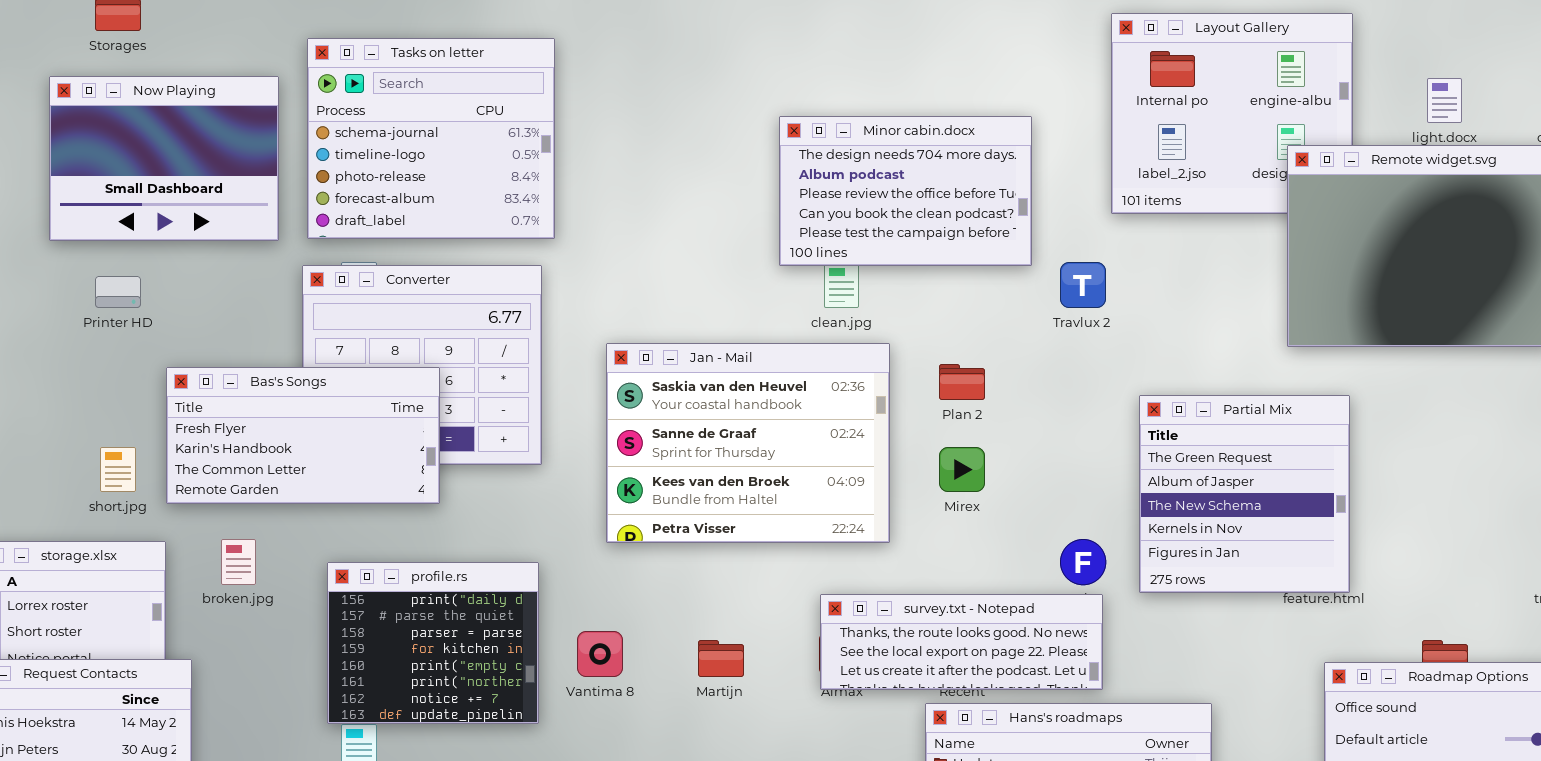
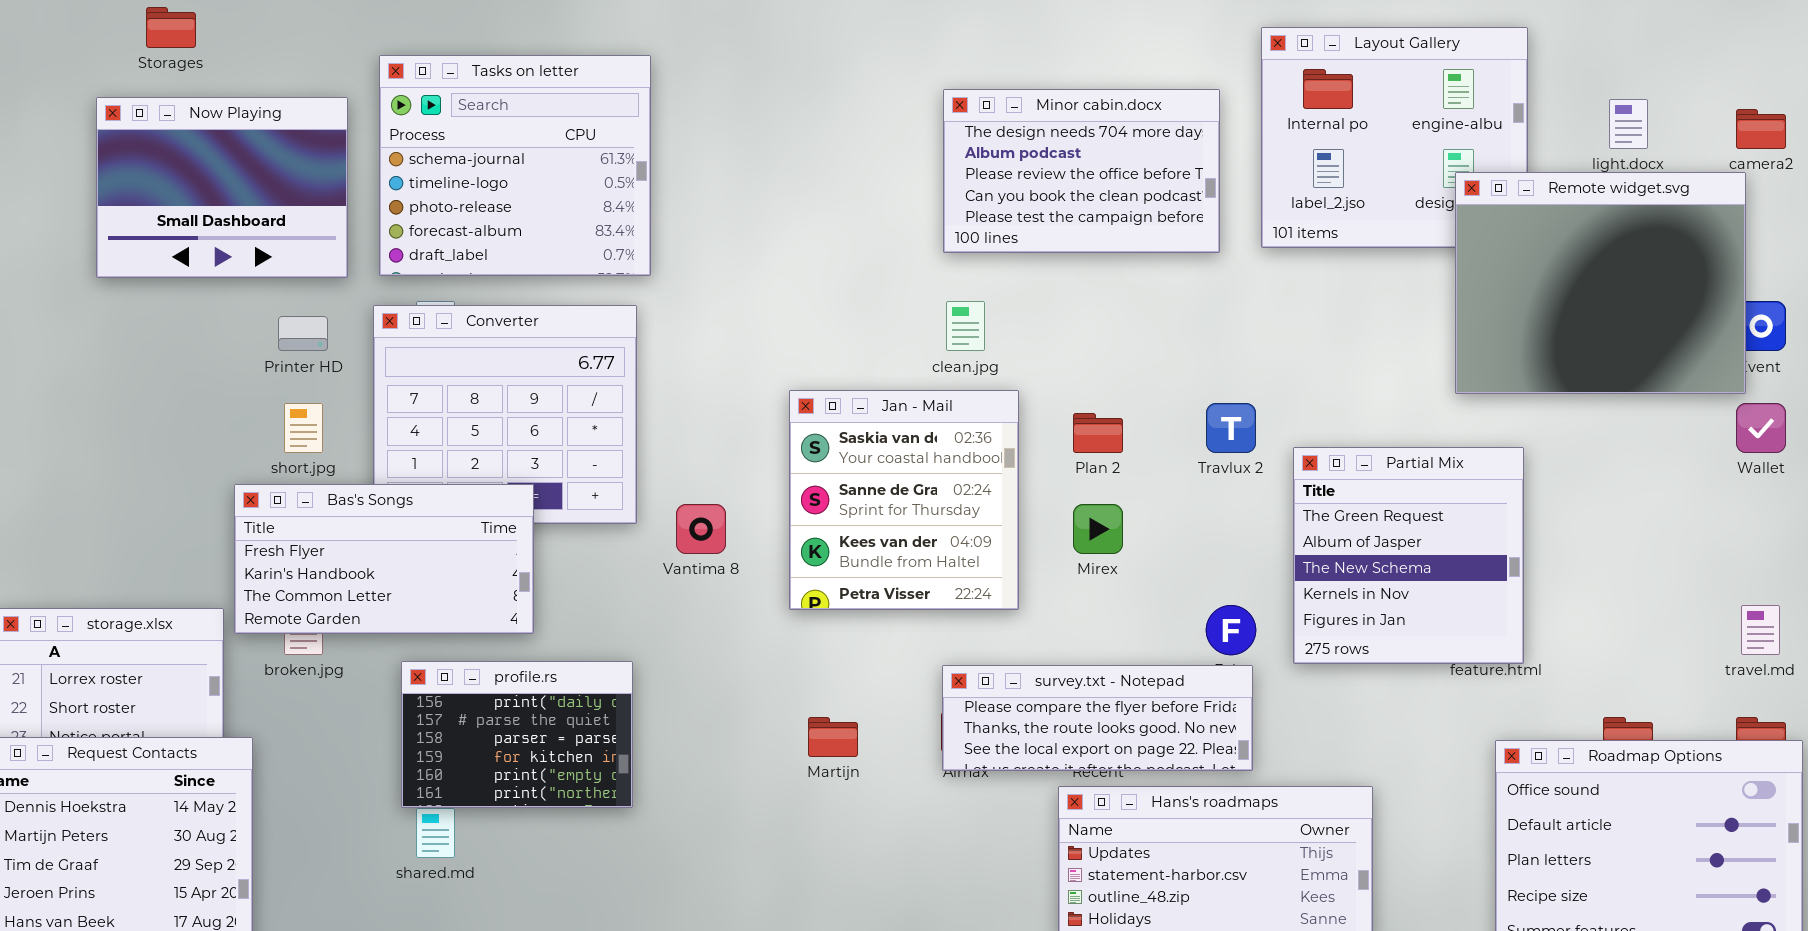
Minor cabin.docx: [779,116,1032,266] -> [943,89,1220,253], moved
Travlux 2: [1060,262,1106,308] -> [1206,403,1256,453], moved
Printer HD: [95,276,141,308] -> [278,316,328,351], moved
Jan - Mail: [606,343,890,543] -> [789,390,1019,610], resized
Bas's Songs: [166,367,440,504] -> [234,484,534,634], moved
short.jpg: [100,447,136,492] -> [284,403,323,453], moved
profile.rs: [327,562,539,724] -> [401,661,633,808], resized
survey.txt - Notepad: [820,594,1103,690] -> [942,665,1253,771], scrolled up 1 row
Vantima 8: [577,631,623,677] -> [676,504,726,554], moved

